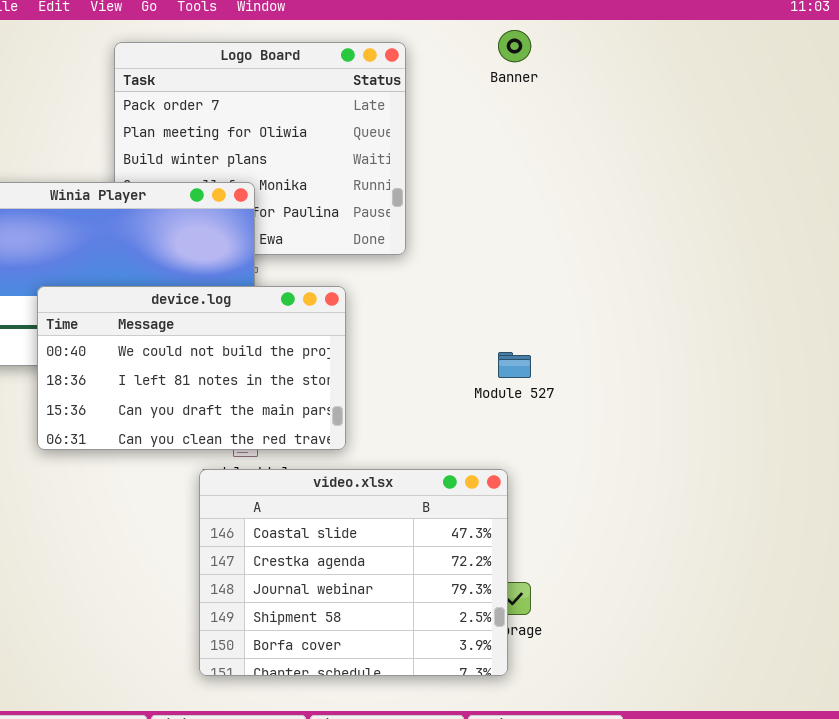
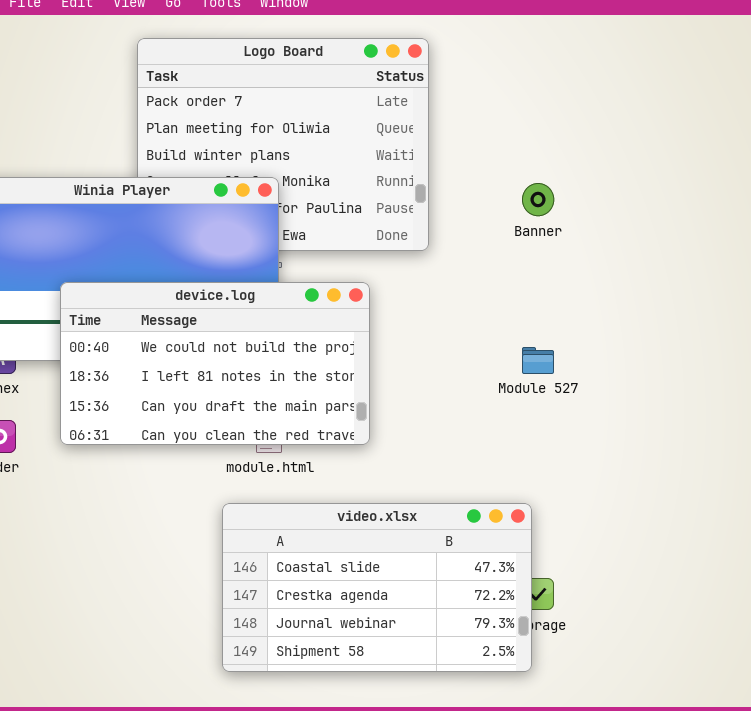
Banner: [498,30,531,62] -> [522,183,554,216], moved
video.xlsx: [199,469,508,676] -> [222,503,532,672], resized

